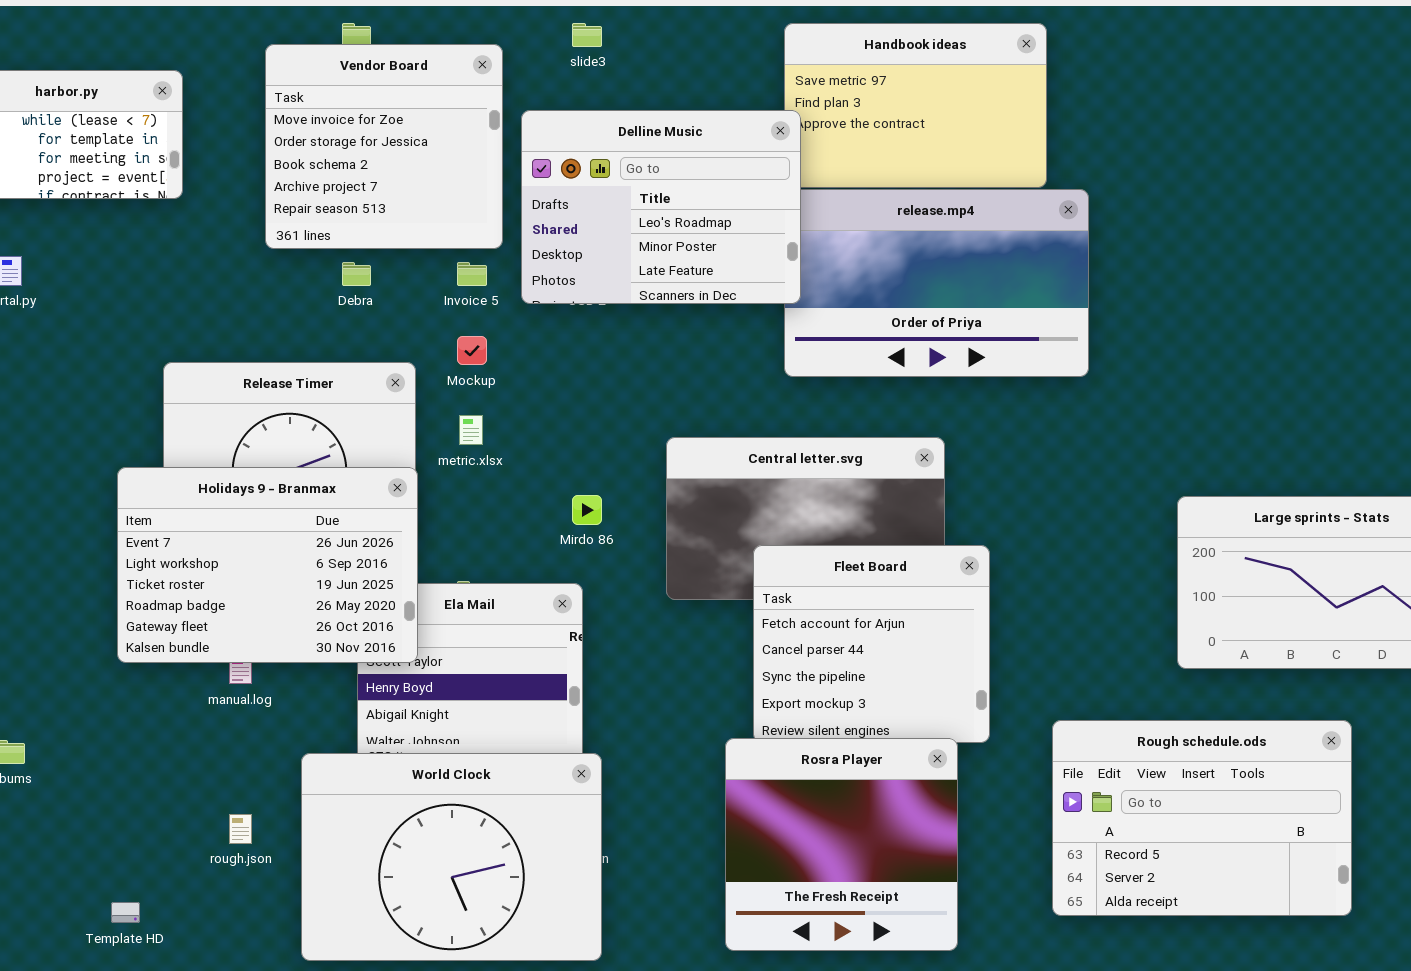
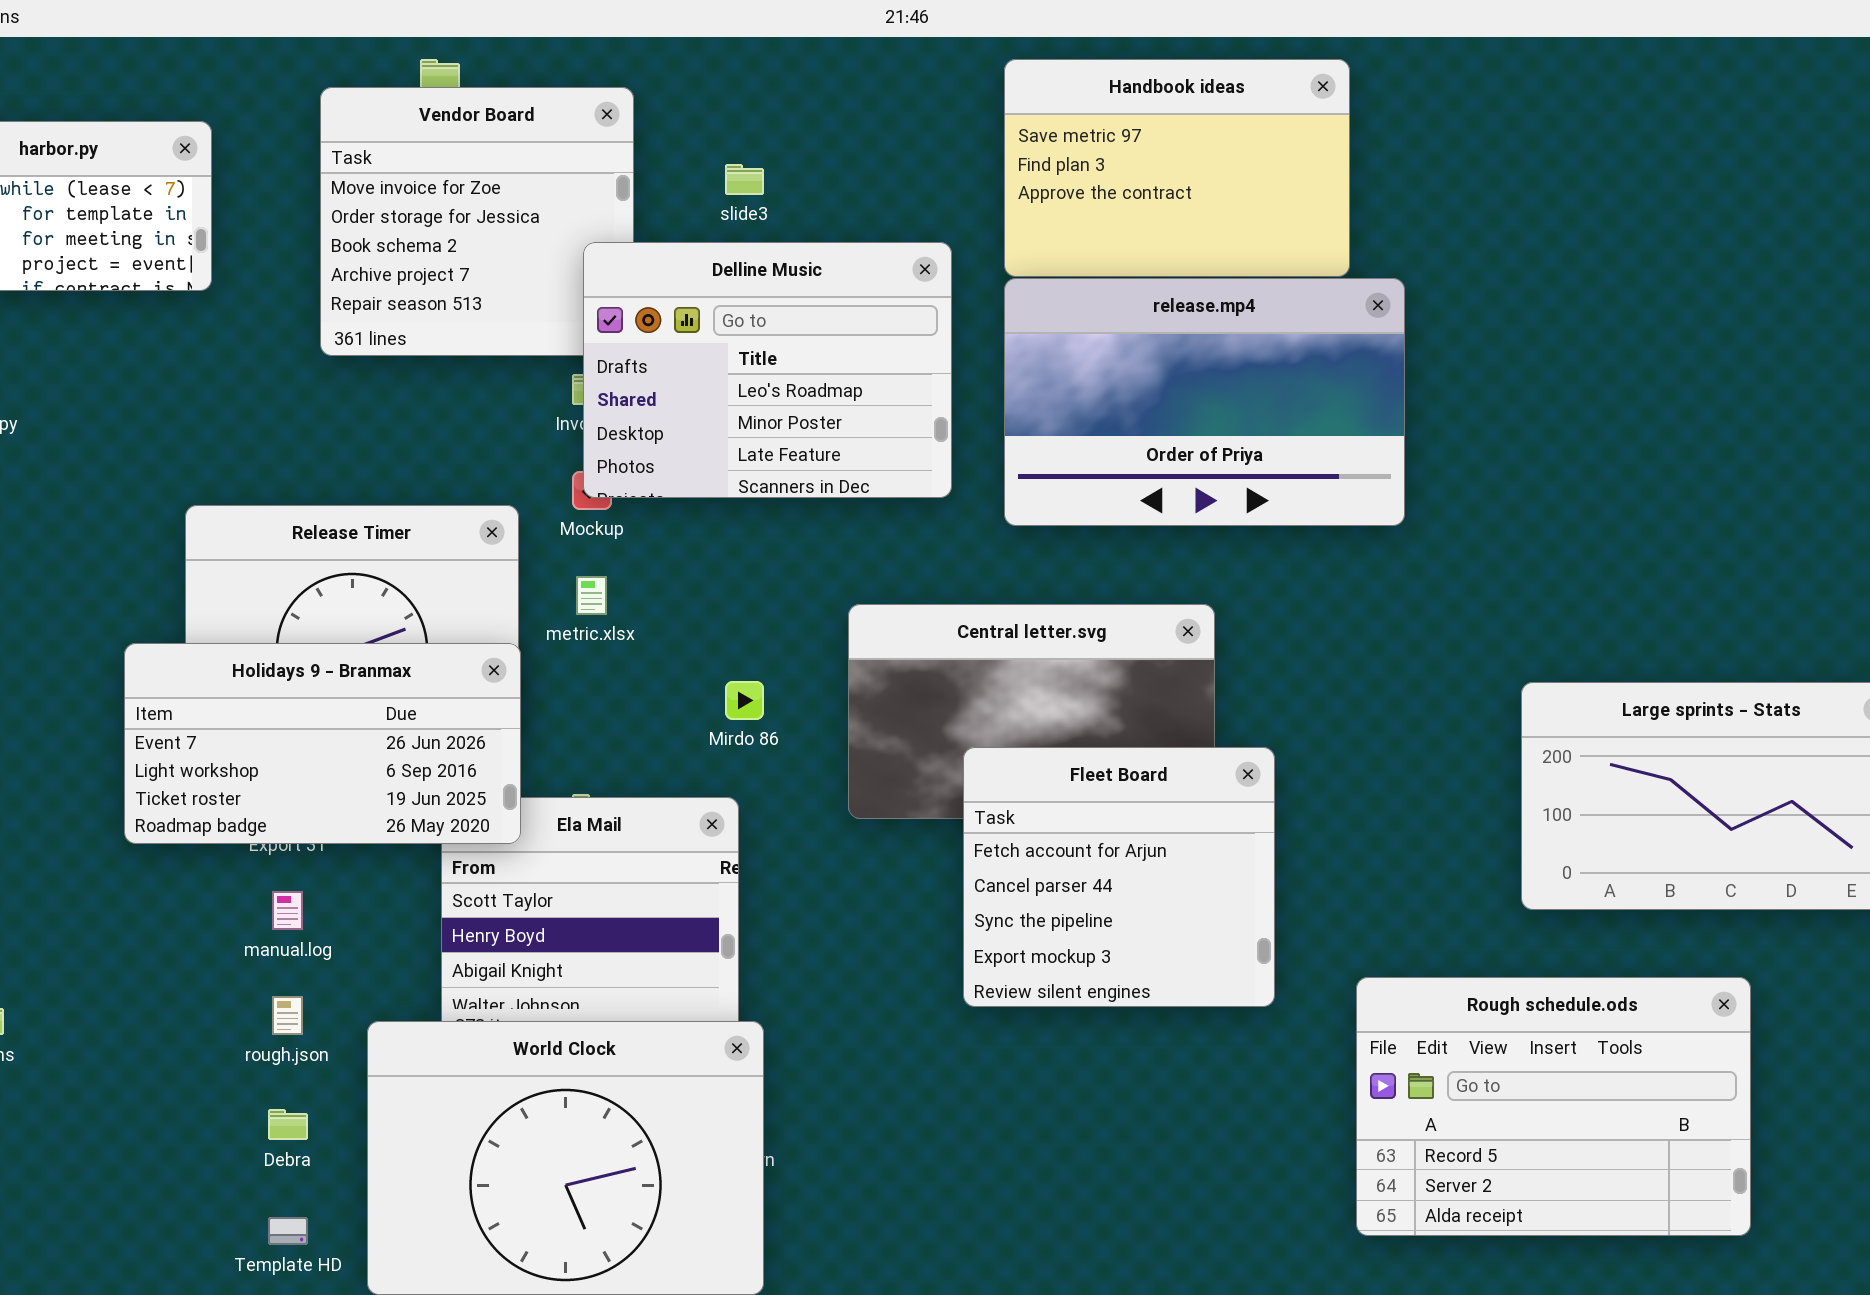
slide3: [572,23,602,47] -> [725,164,764,195], moved
Delline Music: [521,110,801,304] -> [583,242,952,498], moved
Debra: [342,262,371,286] -> [268,1109,308,1140], moved
Holidays 9 - Branmax: [117,467,418,663] -> [124,643,521,844], resized
Rosra Player: [725,738,958,951] -> none, closed
rough.json: [229,814,252,844] -> [272,996,303,1035], moved
Template HD: [111,902,140,923] -> [268,1217,308,1245], moved

